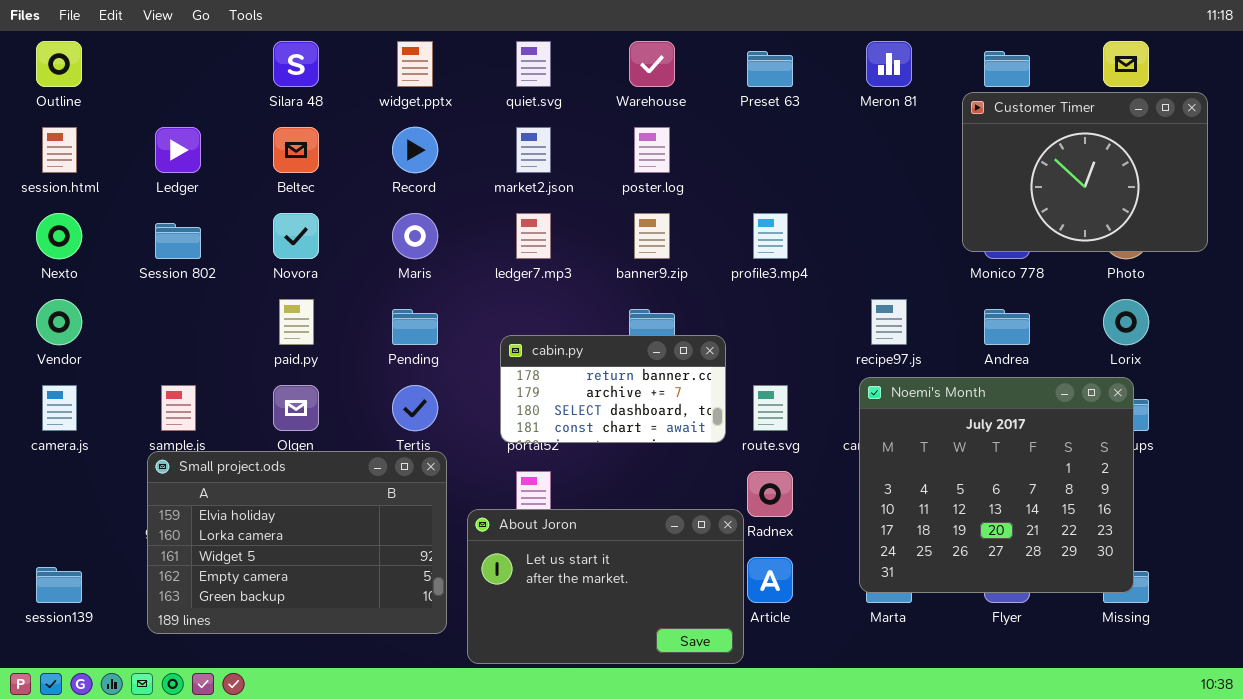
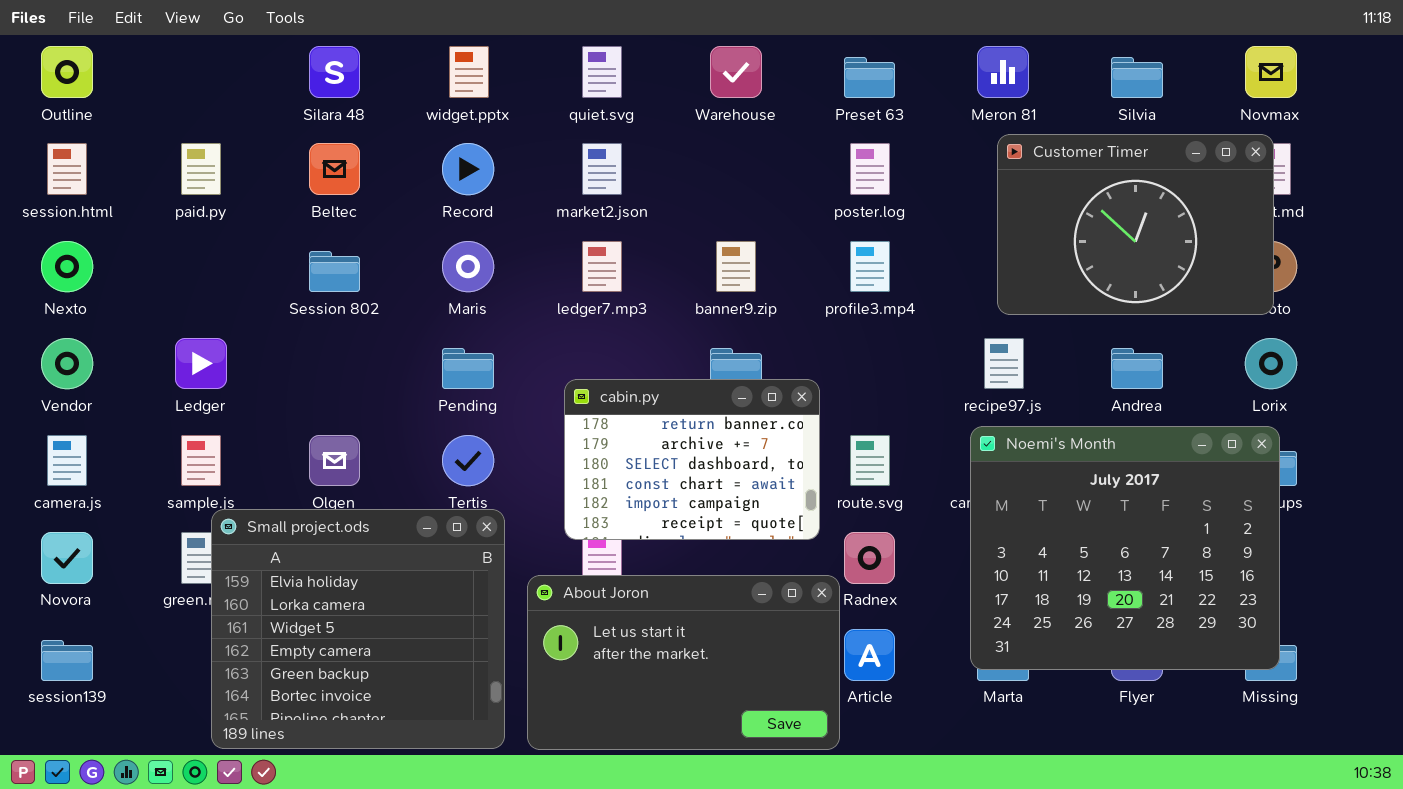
Customer Timer: [962,92,1208,252] -> [997,134,1274,315], moved
Ledger: [155,127,201,173] -> [175,338,227,389], moved
poster.log: [634,127,670,173] -> [850,143,890,195], moved
Novora: [273,213,319,259] -> [41,532,93,584], moved
Session 802: [155,223,201,259] -> [309,251,360,292], moved
paid.py: [279,299,314,345] -> [181,143,221,195], moved
cabin.py: [500,335,726,443] -> [564,379,820,540], resized
Small project.ods: [147,451,447,634] -> [211,509,505,749], resized

